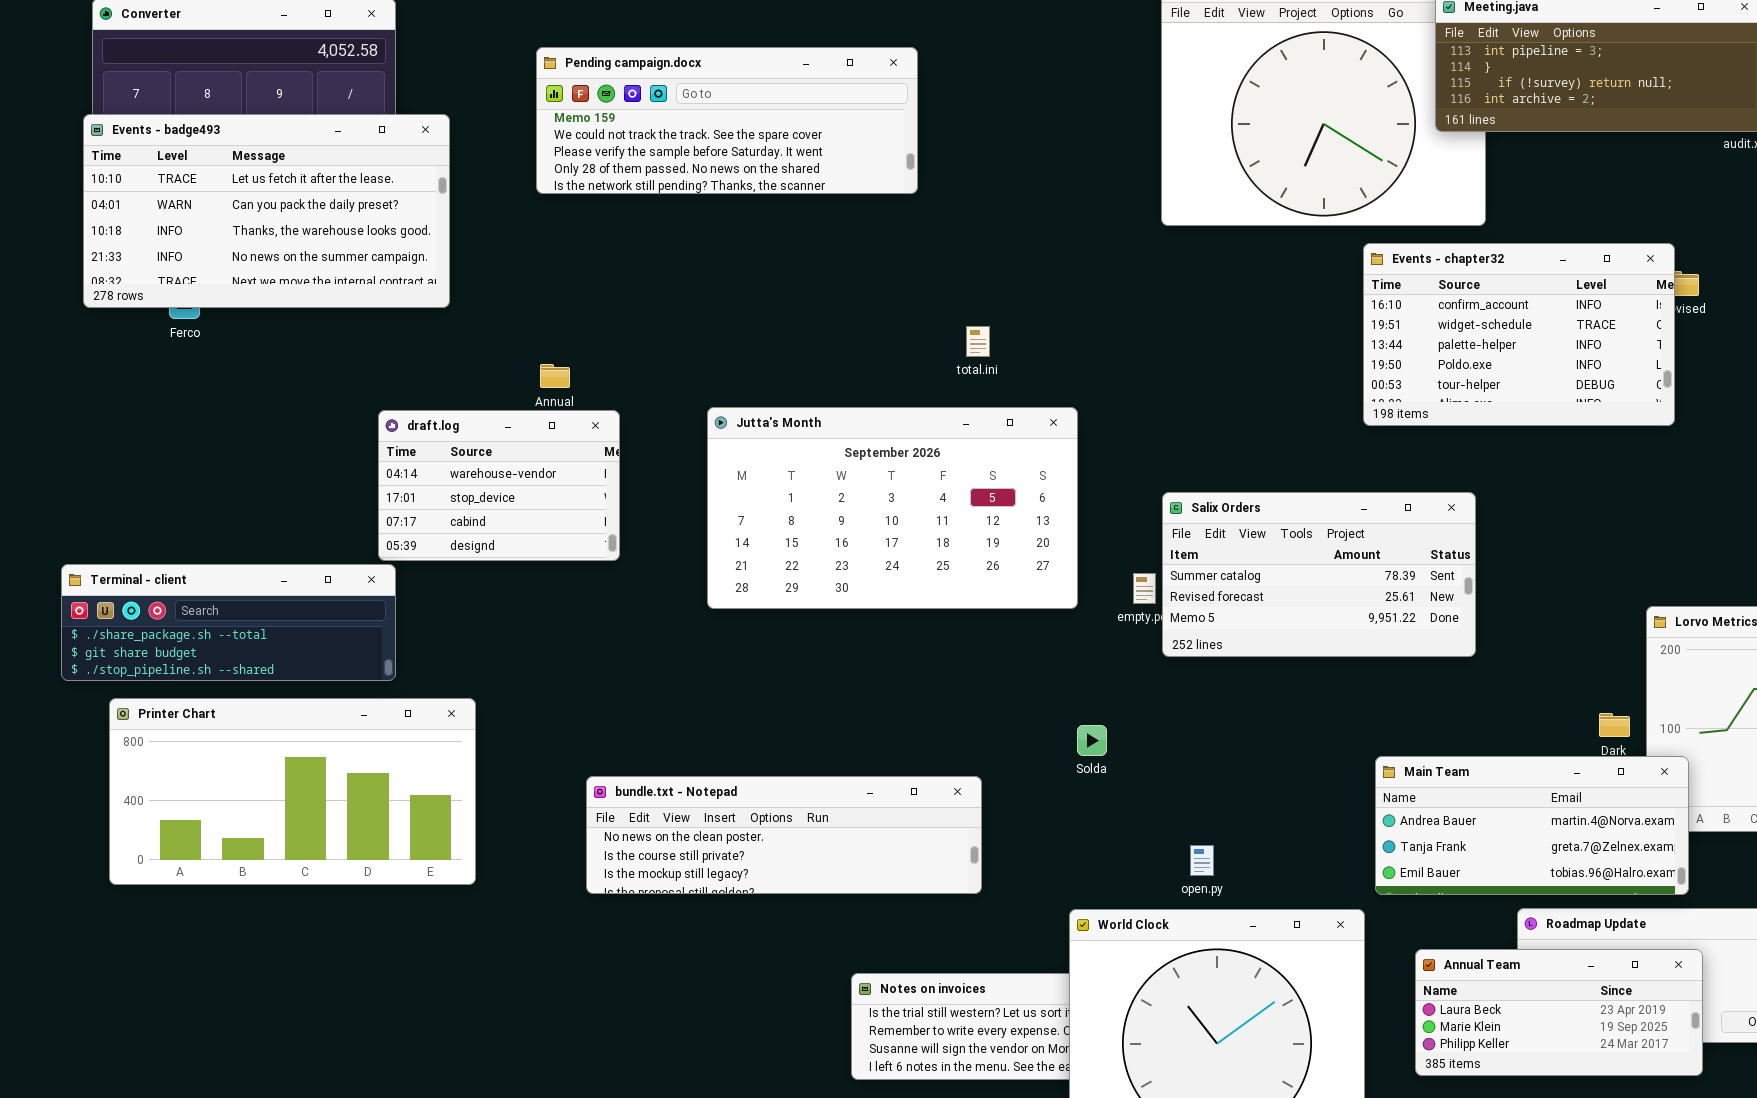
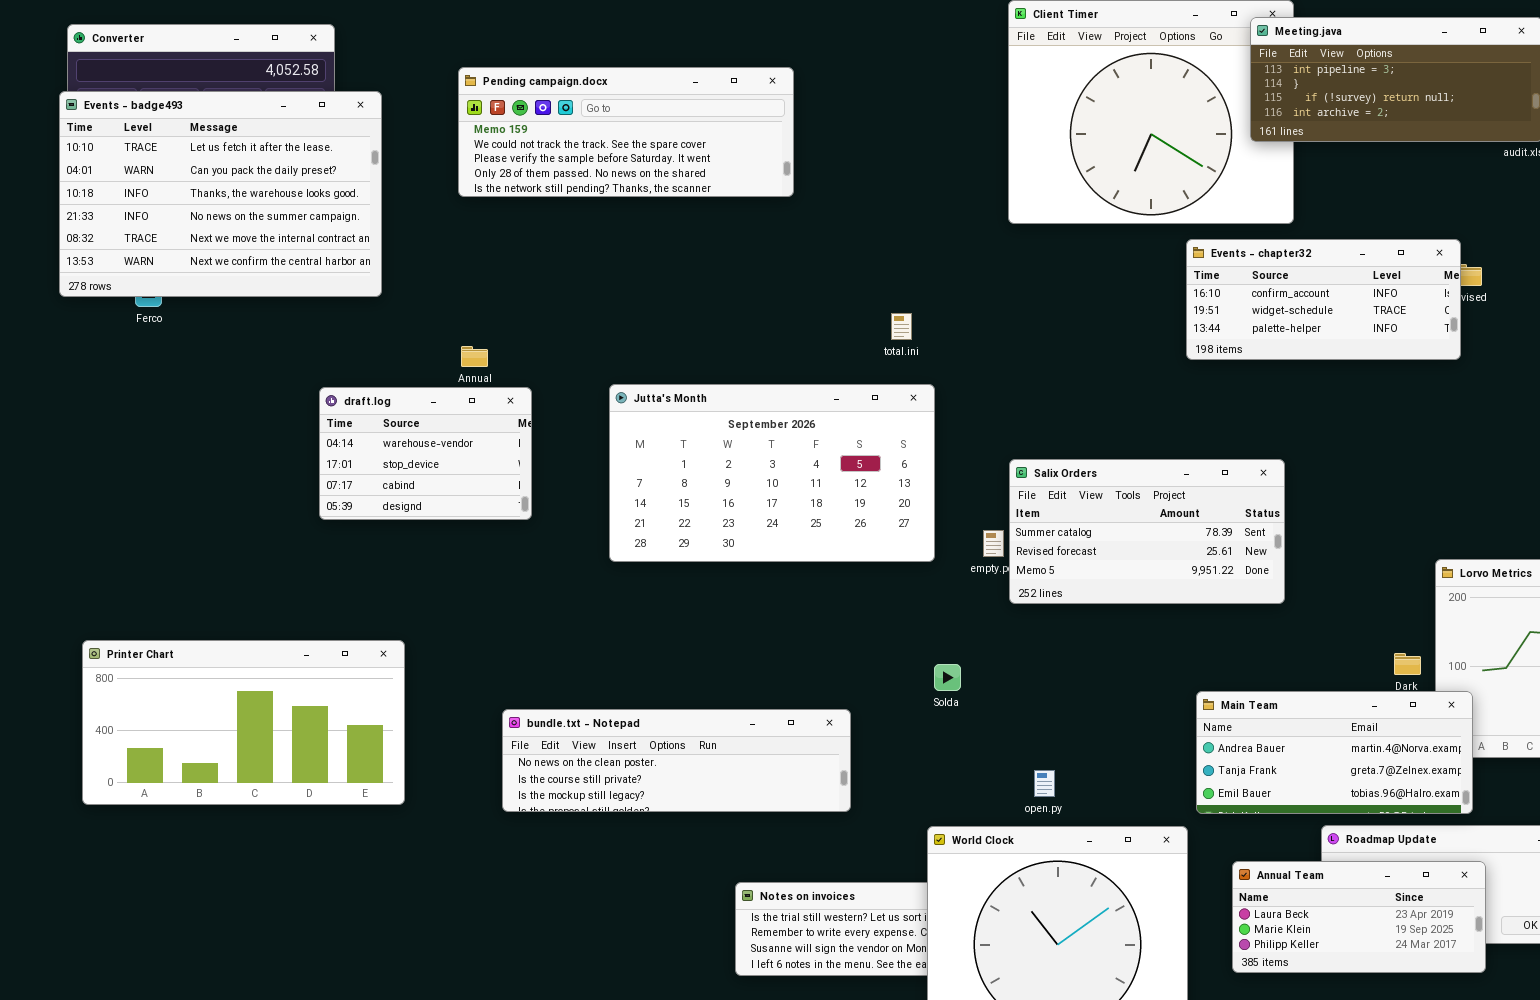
Events - badge493: [83,114,450,308] -> [59,91,382,297], resized
Events - chapter32: [1363,243,1675,426] -> [1186,239,1461,360], resized
total.ini: [966,326,990,357] -> [891,313,912,340], moved
Terminal - client: [61,564,396,681] -> none, closed

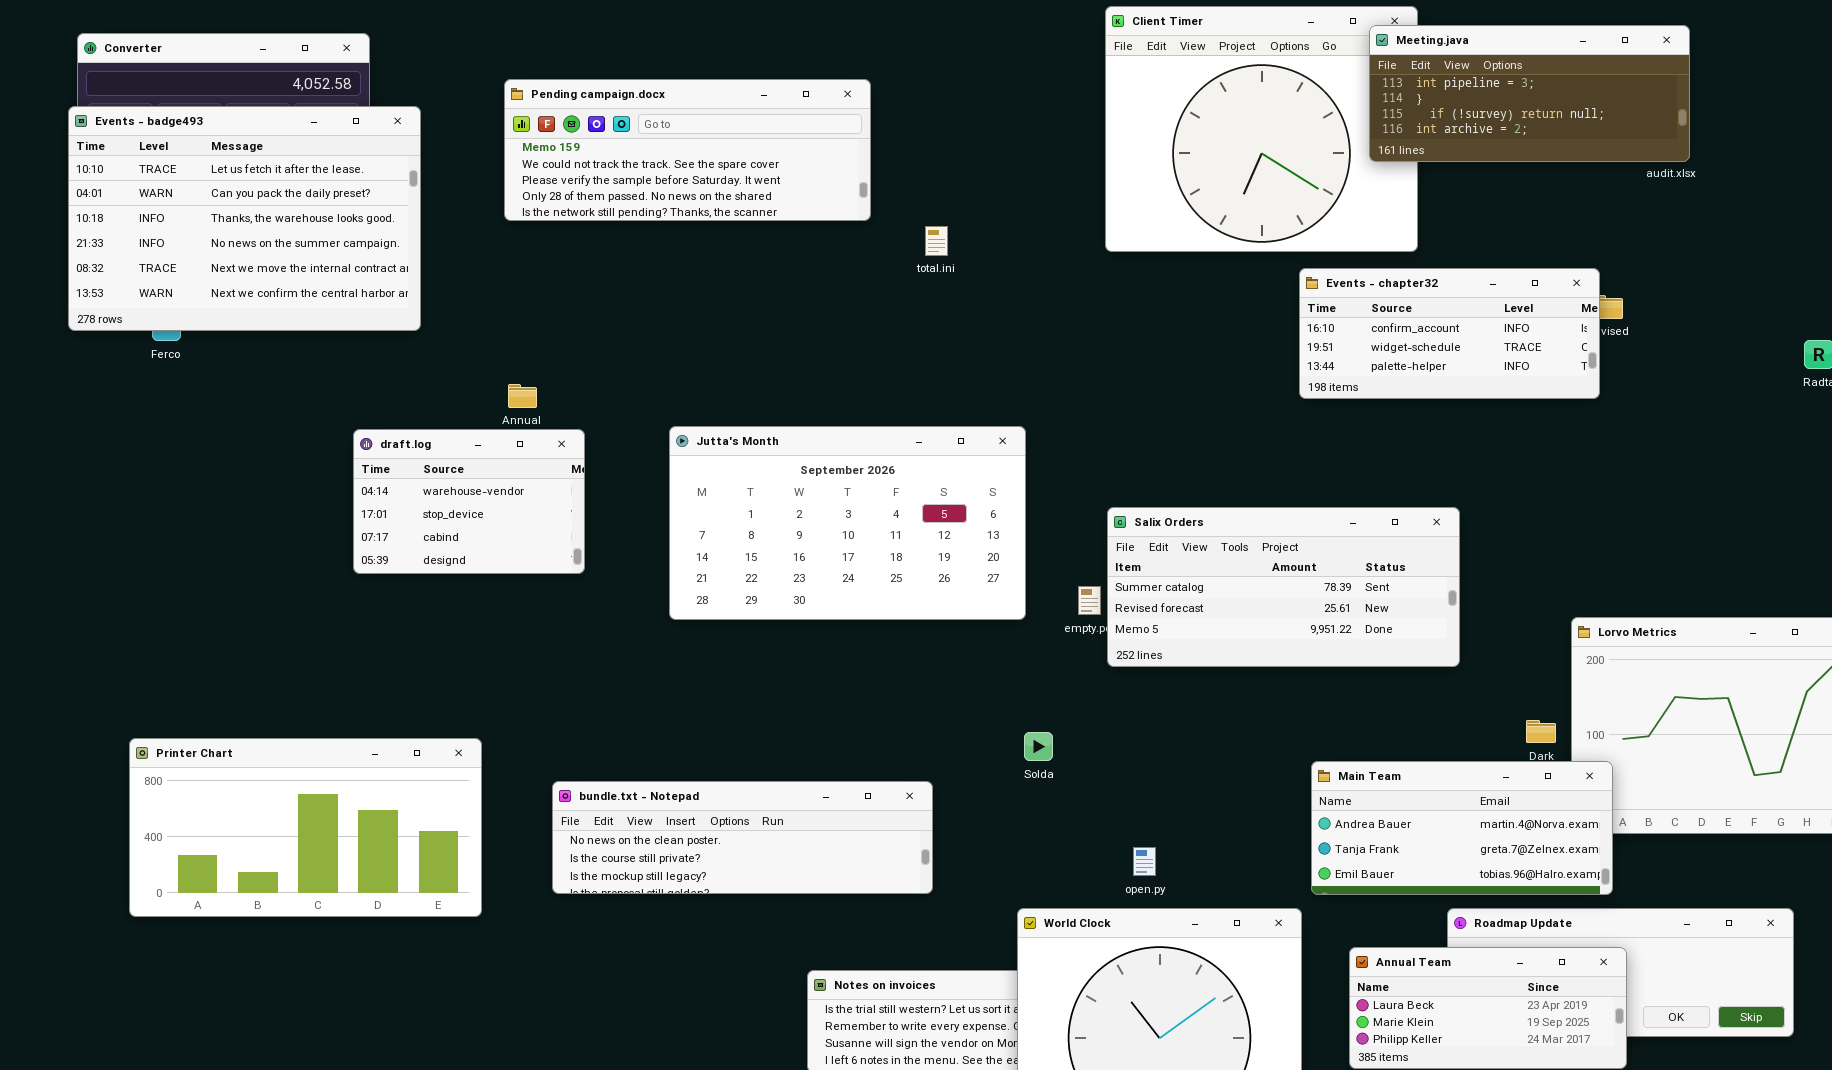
total.ini: [891,313,912,340] -> [925,226,948,256], moved
Salix Orders: [1009,459,1285,604] -> [1107,507,1460,667], resized
Printer Chart: [82,640,405,805] -> [129,738,482,917], moved

